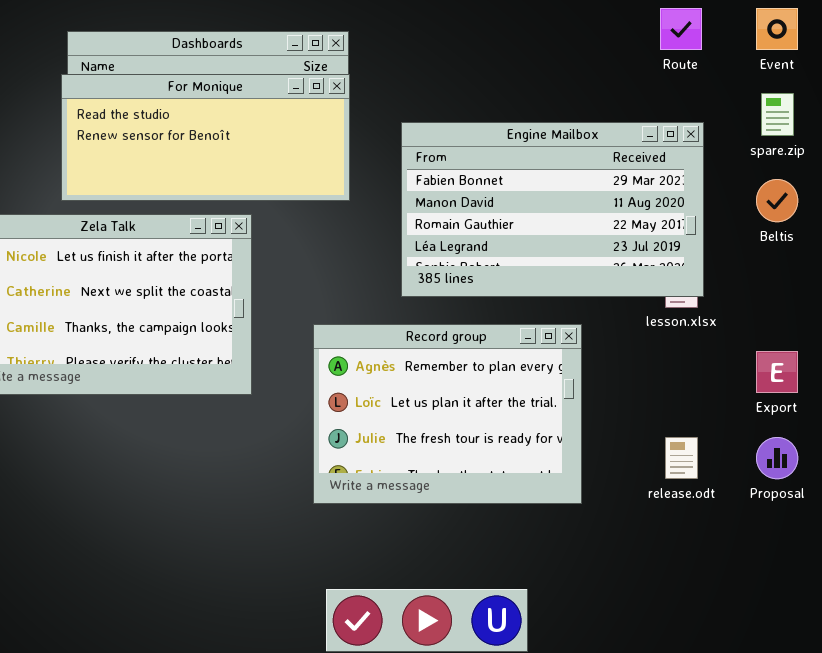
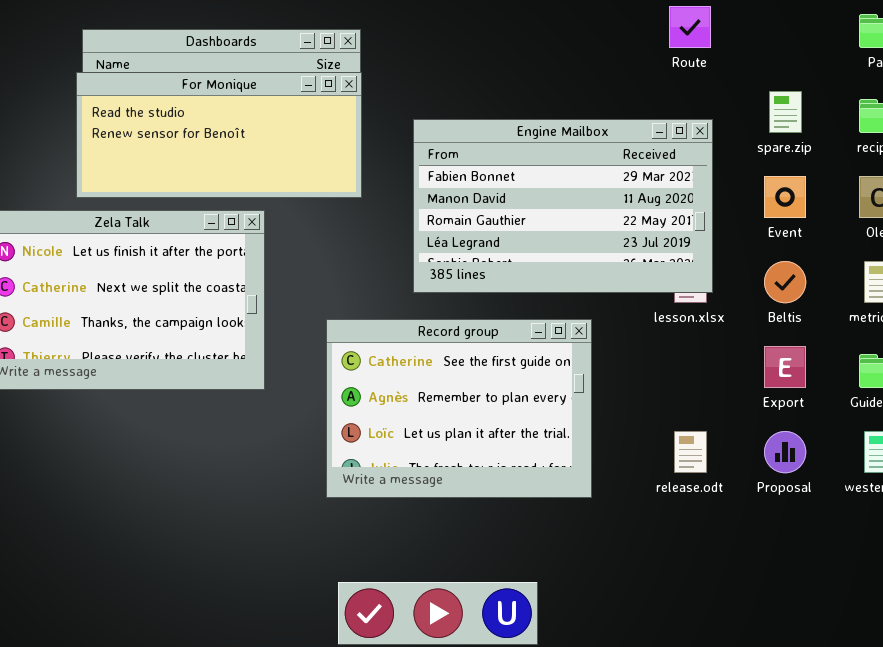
Event: [756,8,798,50] -> [764,176,806,218], moved
Beltis: [756,179,798,222] -> [764,261,806,303], moved
Record group: [313,324,582,504] -> [326,319,592,498], scrolled up 1 row

